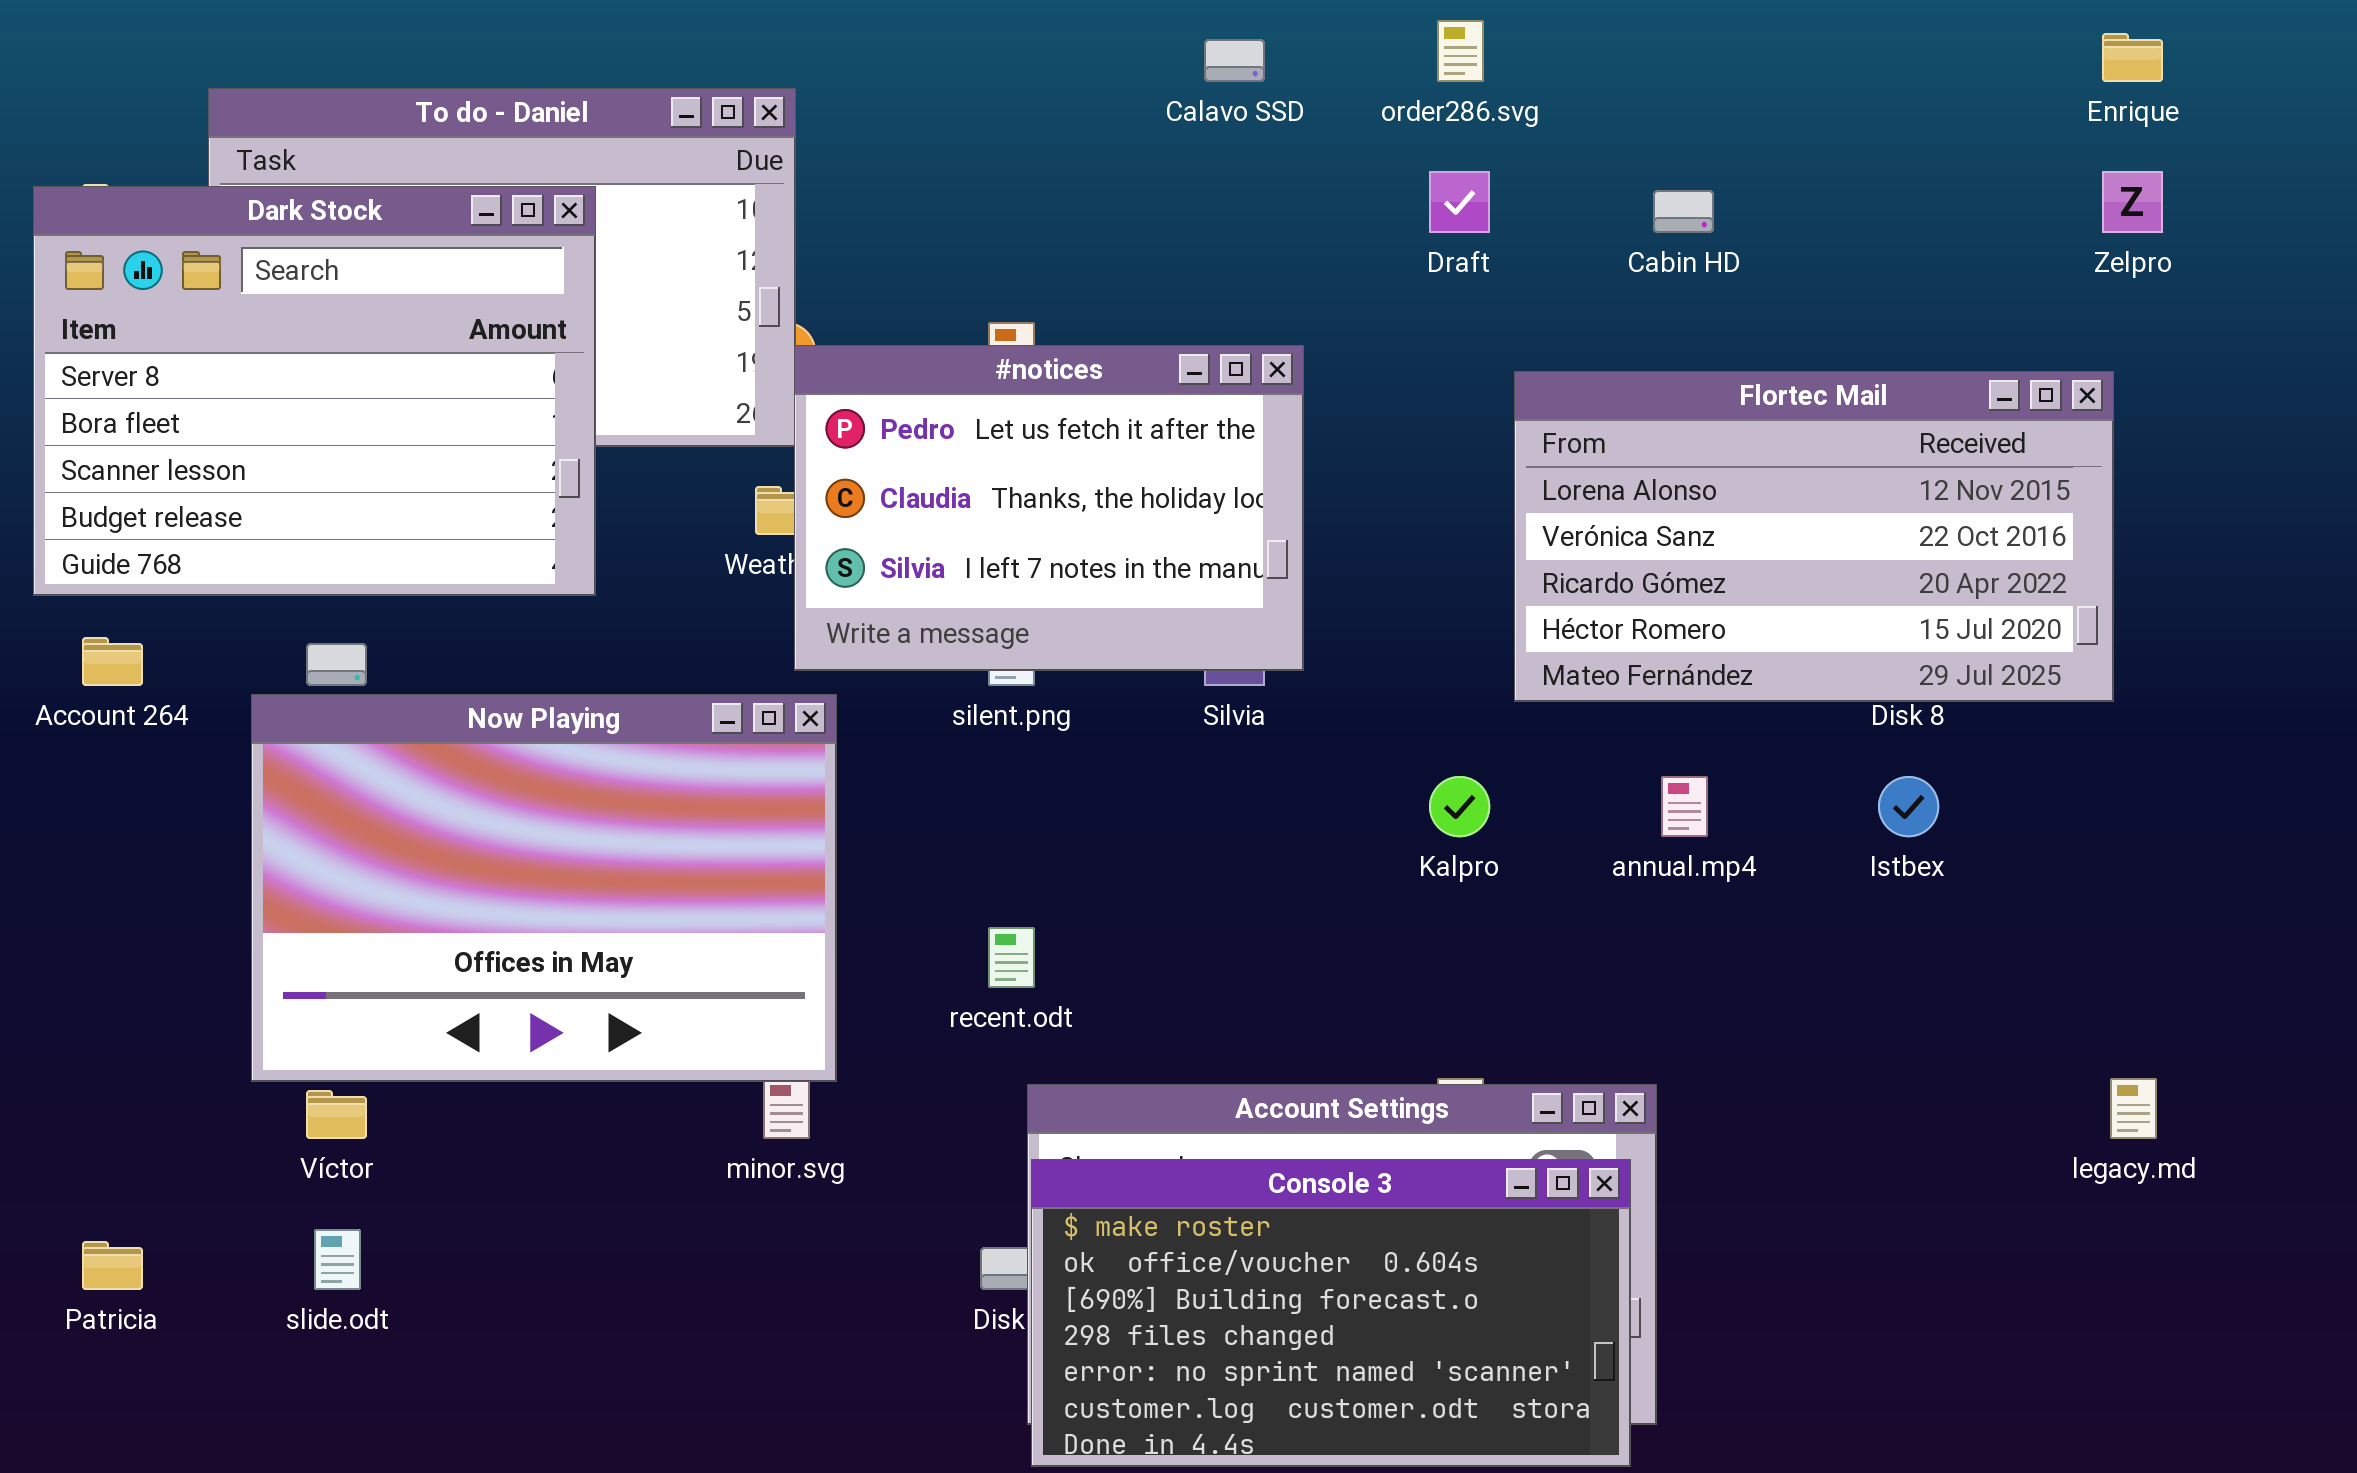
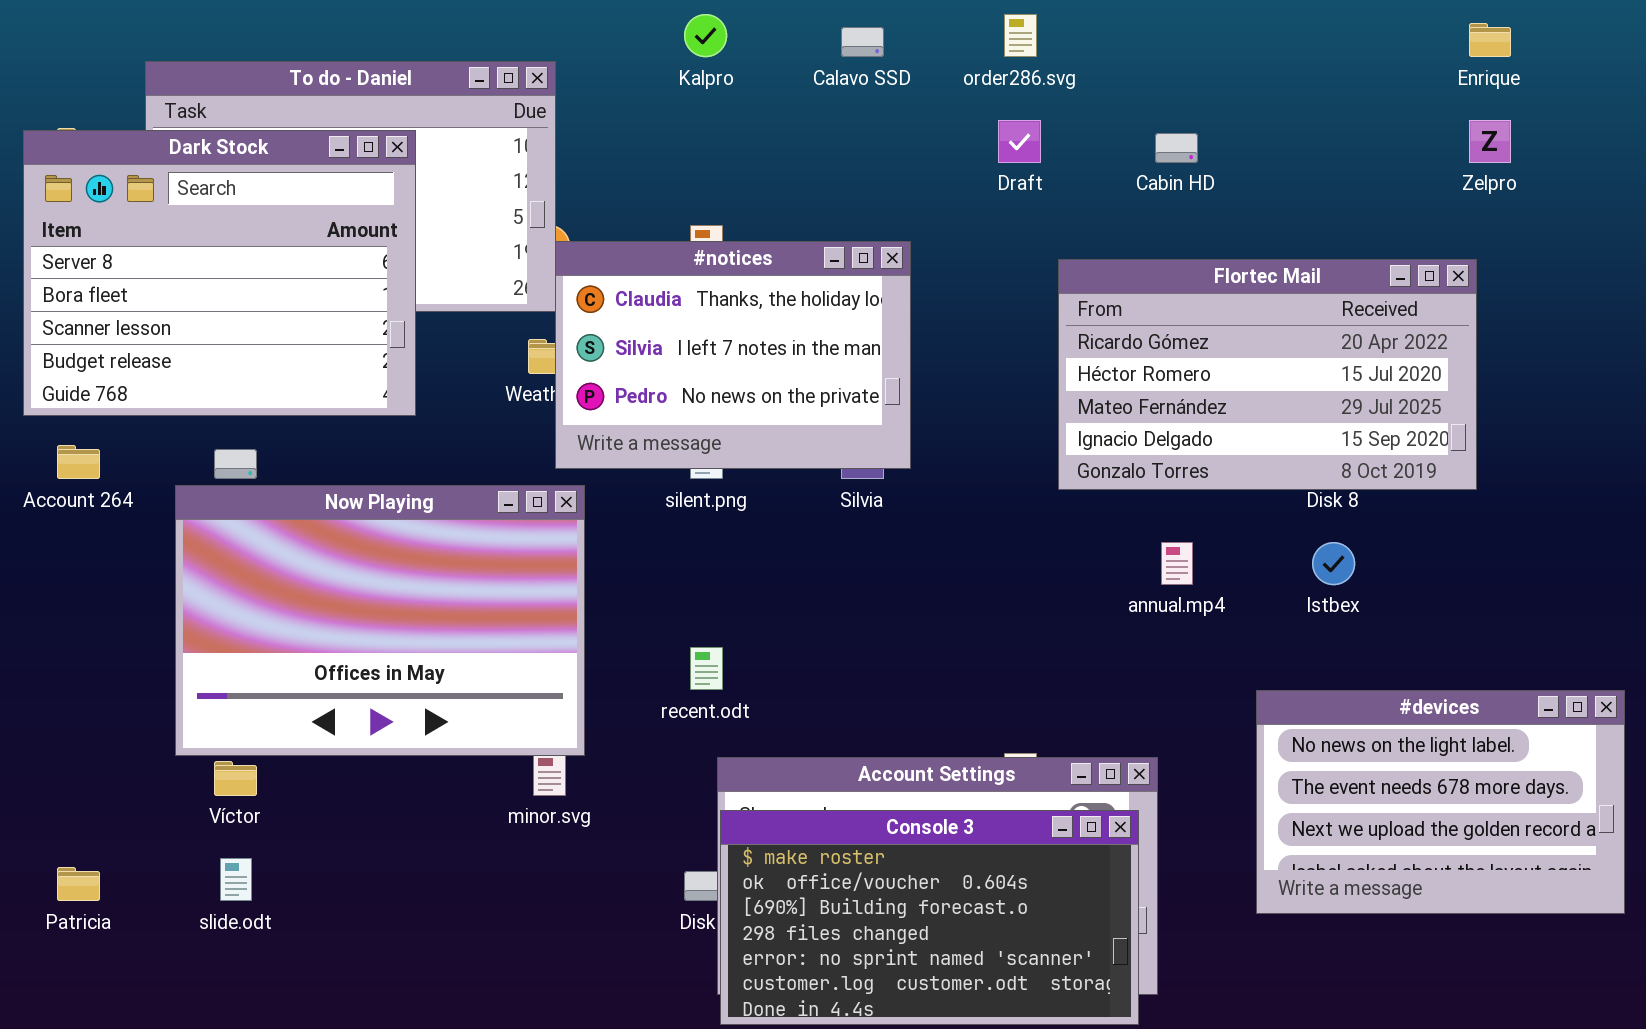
#notices: [794,345,1304,671] -> [555,241,911,469], scrolled down 1 row
Flortec Mail: [1514,371,2114,702] -> [1058,259,1477,490], scrolled down 2 rows
Kalpro: [1429,776,1490,837] -> [684,14,727,57], moved
#devices: none -> [1256,690,1625,914], opened

